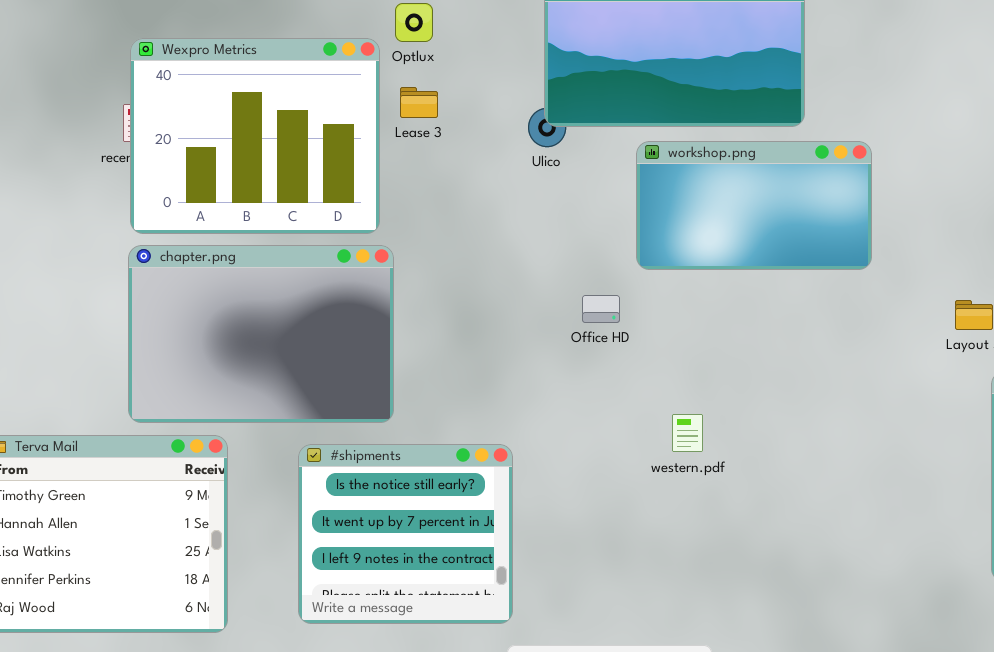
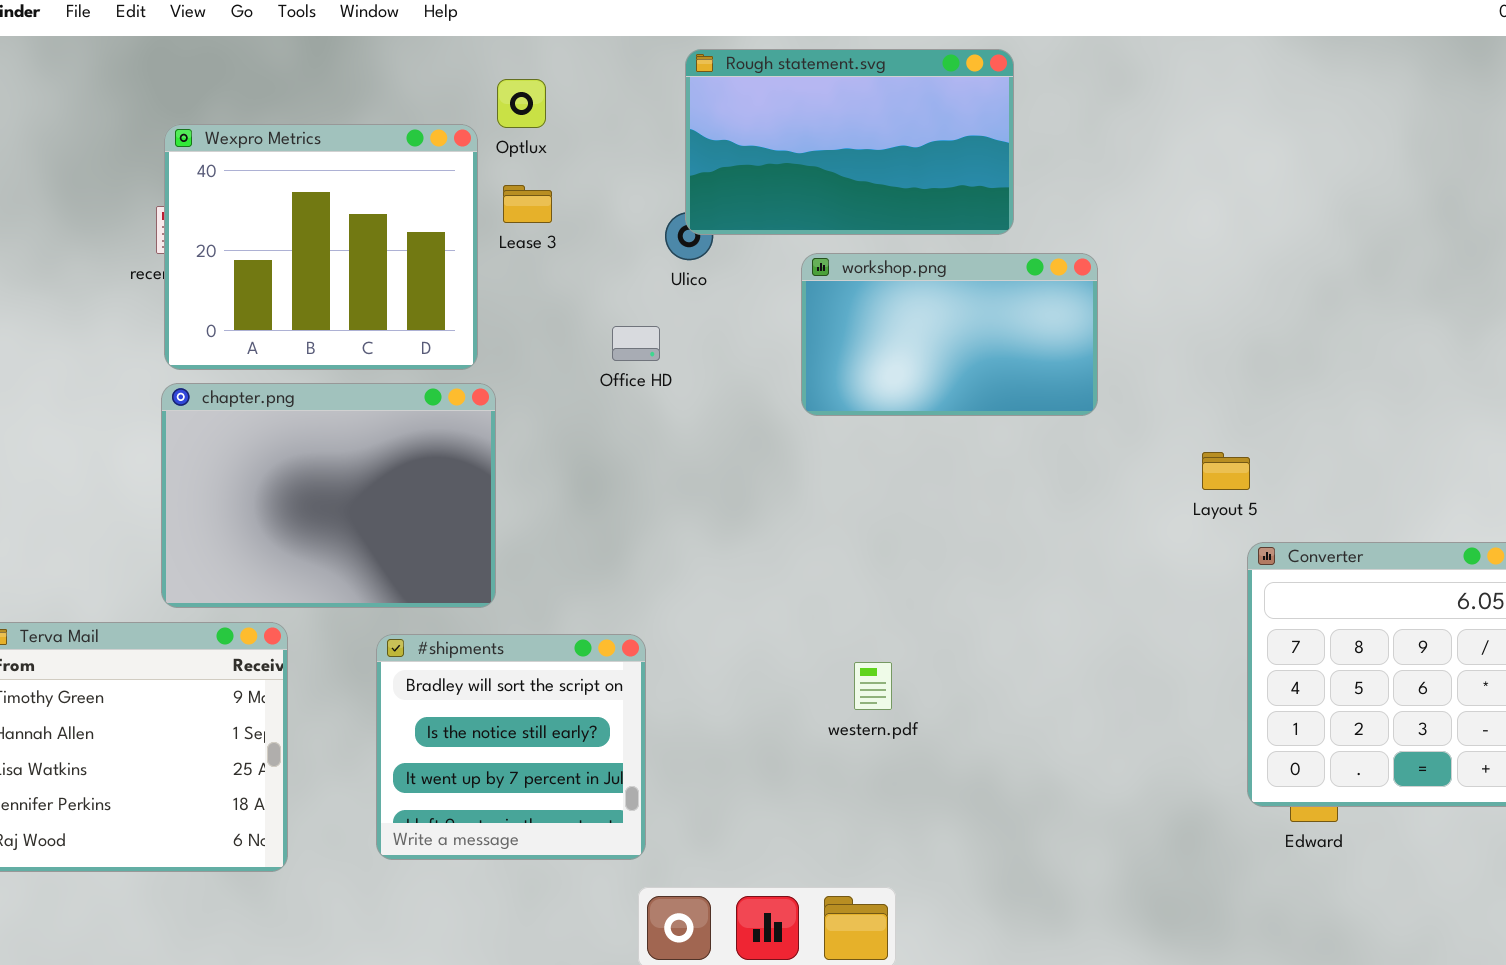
Office HD: [582,295,620,323] -> [612,326,660,361], moved
western.pdf: [672,414,703,452] -> [854,662,892,710], moved
#shipments: [298,444,513,624] -> [376,634,646,860], scrolled up 1 row

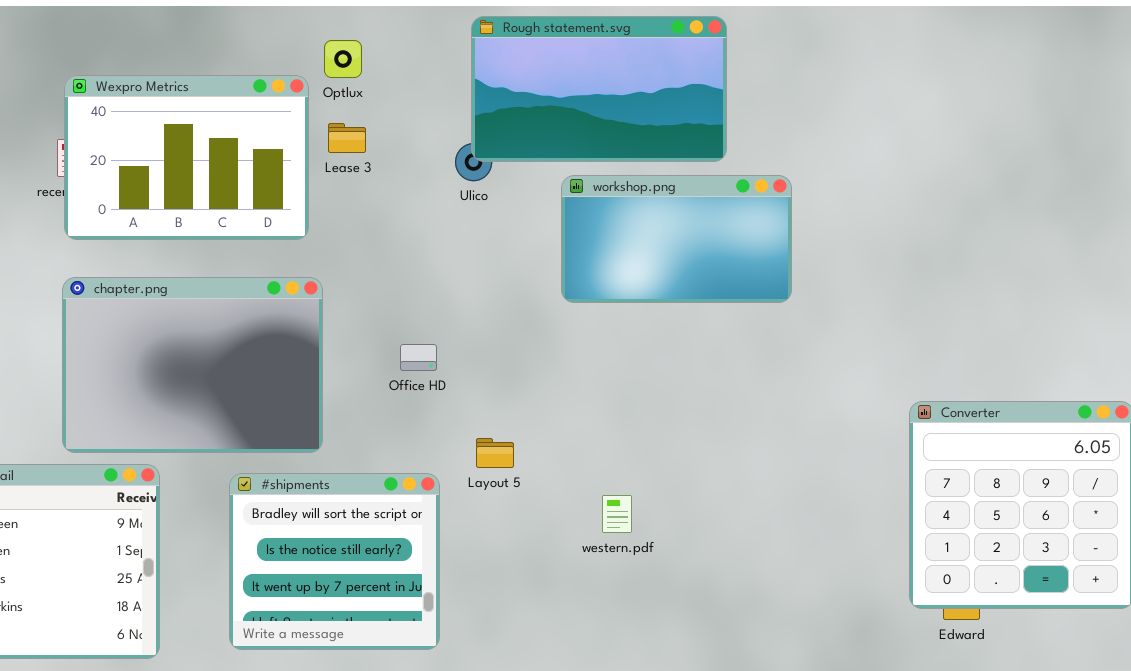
Wexpro Metrics: [164,124,478,370] -> [64,75,309,240], resized
Office HD: [612,326,660,361] -> [400,344,437,371], moved
Layout 5: [1202,452,1250,490] -> [476,438,514,468], moved

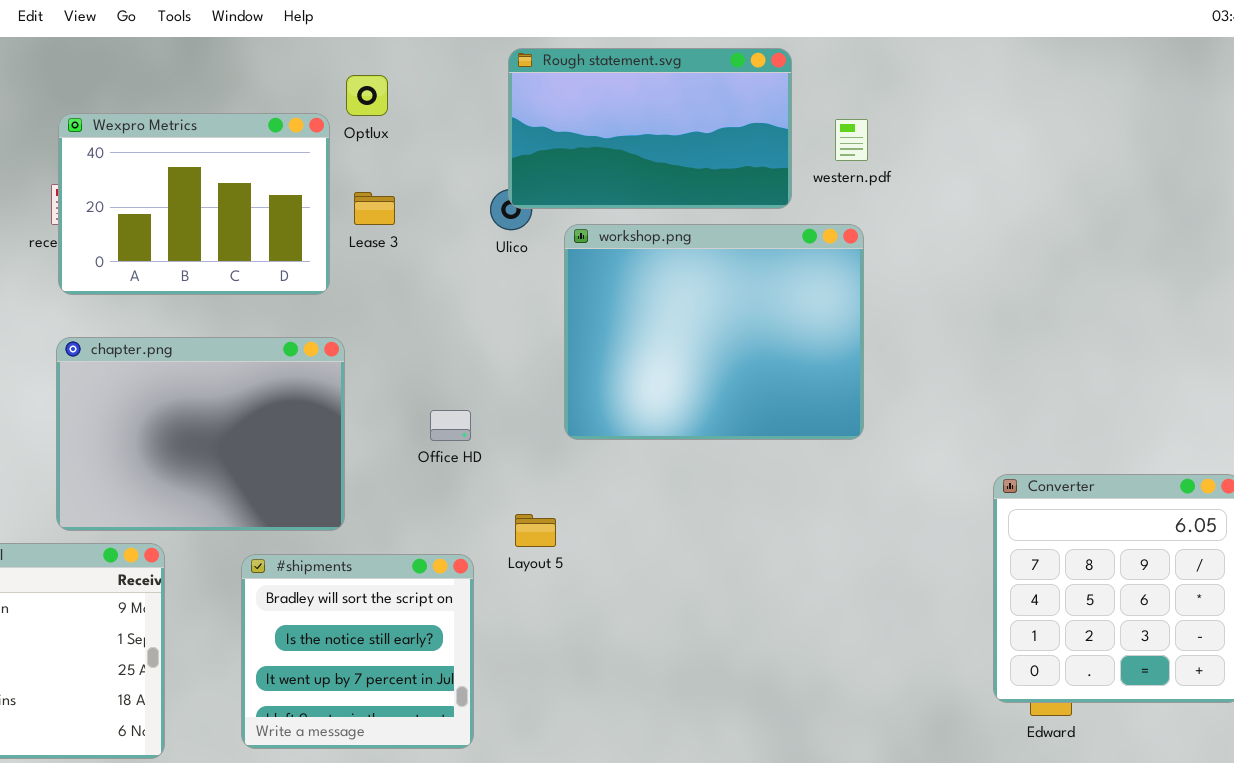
Lease 3: [328,123,366,153] -> [354,192,395,225], moved
workshop.png: [561,175,792,303] -> [564,224,864,440], resized
western.pdf: [602,495,632,533] -> [835,119,868,161], moved

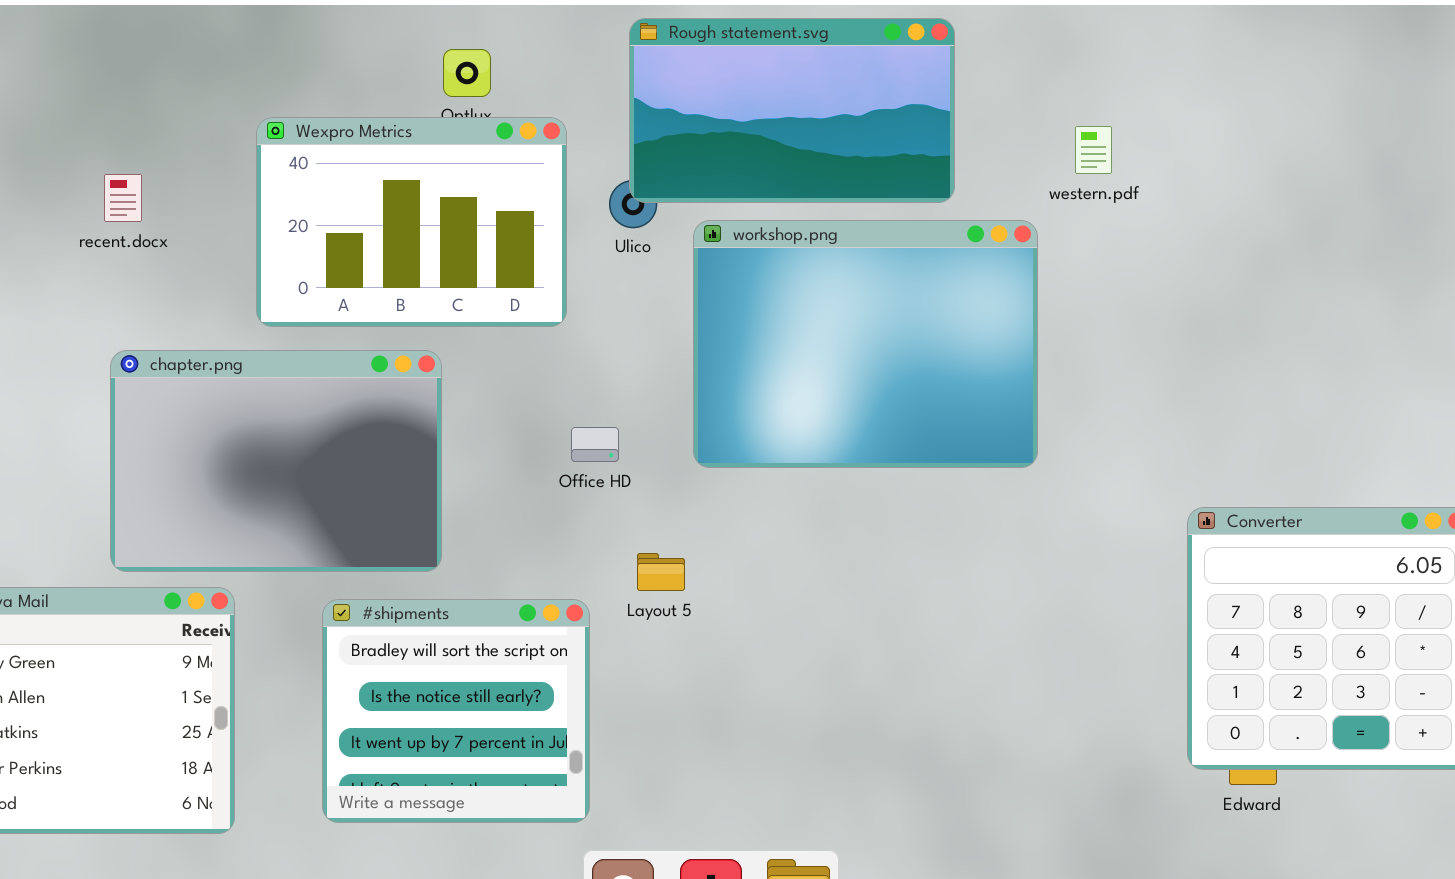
Wexpro Metrics: [58,113,330,295] -> [256,117,567,327], moved
western.pdf: [835,119,868,161] -> [1075,126,1112,174], moved
Office HD: [430,410,471,441] -> [571,427,619,462], moved

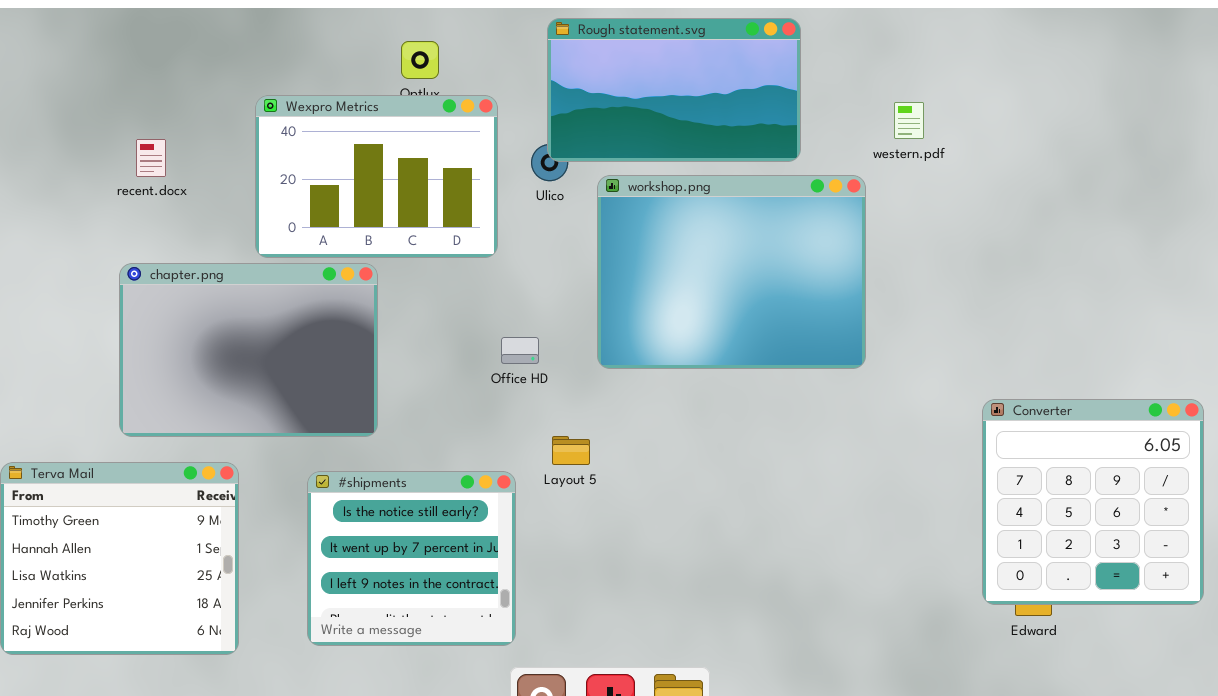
chapter.png: [110,350,442,572] -> [119,263,378,437], moved
#shipments: [322,599,590,823] -> [307,471,516,646], scrolled down 1 row

